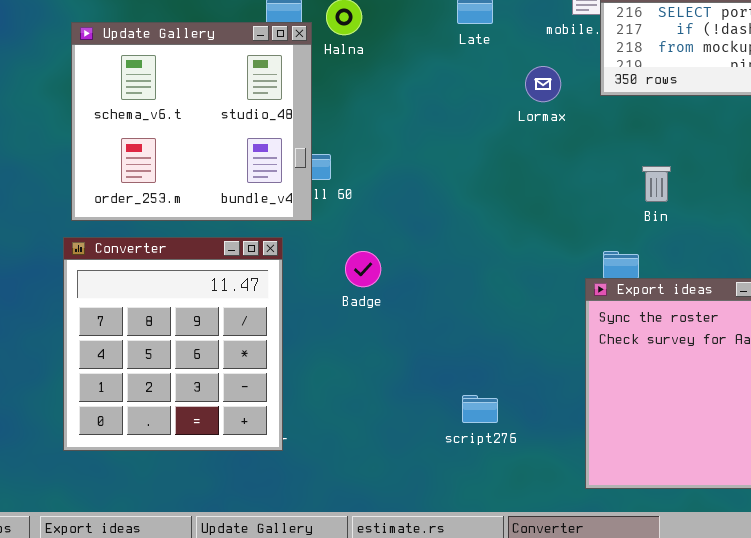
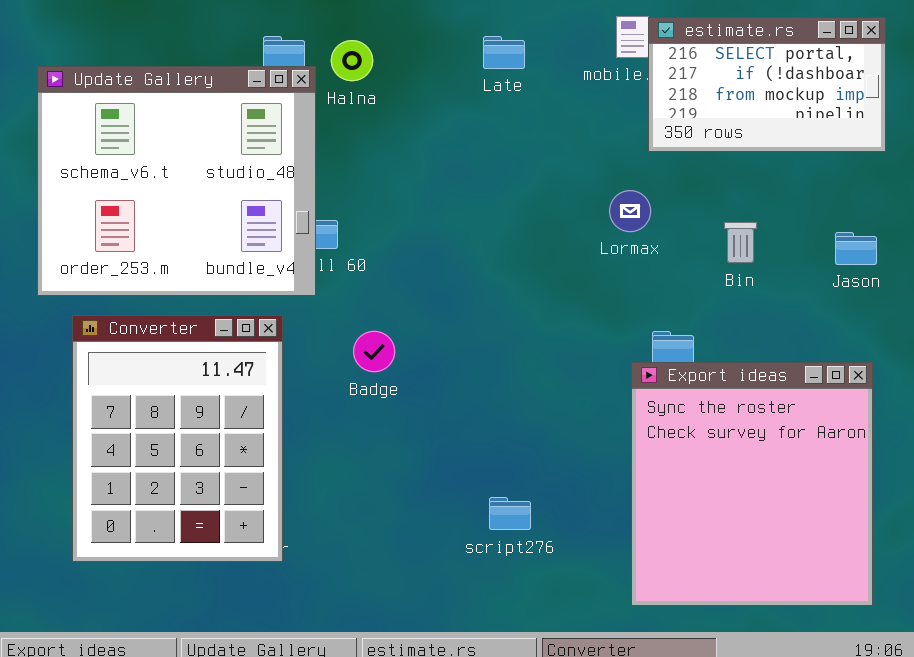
Lormax: [525,66,561,102] -> [609,190,651,232], moved
Bin: [642,166,671,202] -> [724,222,757,263], moved
Converter: [63,237,283,451] -> [72,315,283,562], resized

